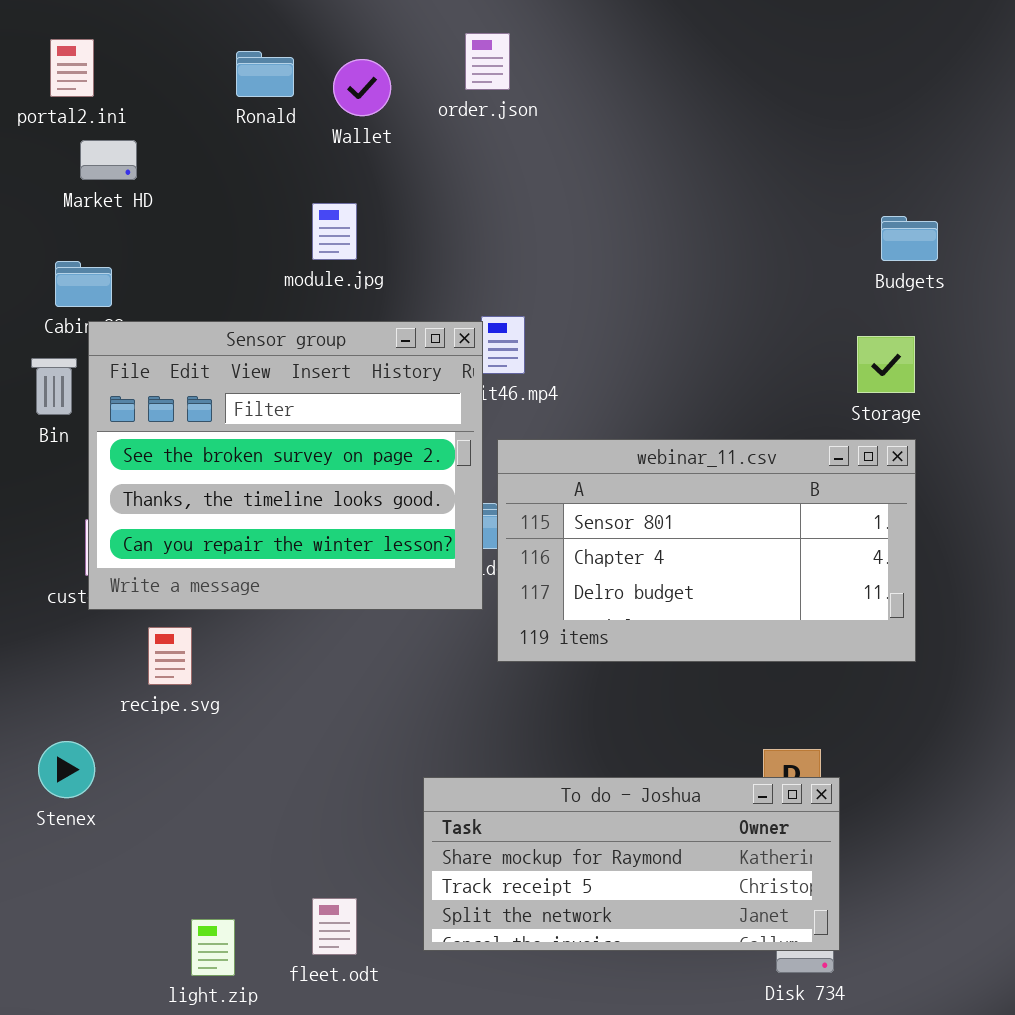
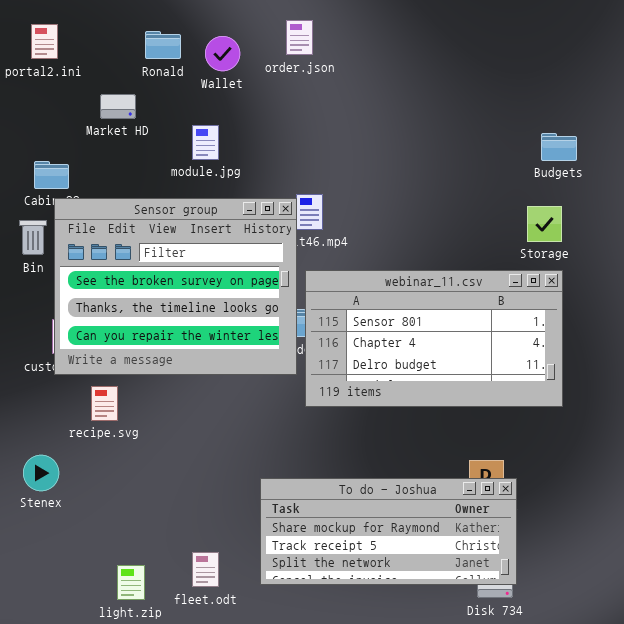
Market HD: [80,140,137,180] -> [100,94,136,119], moved

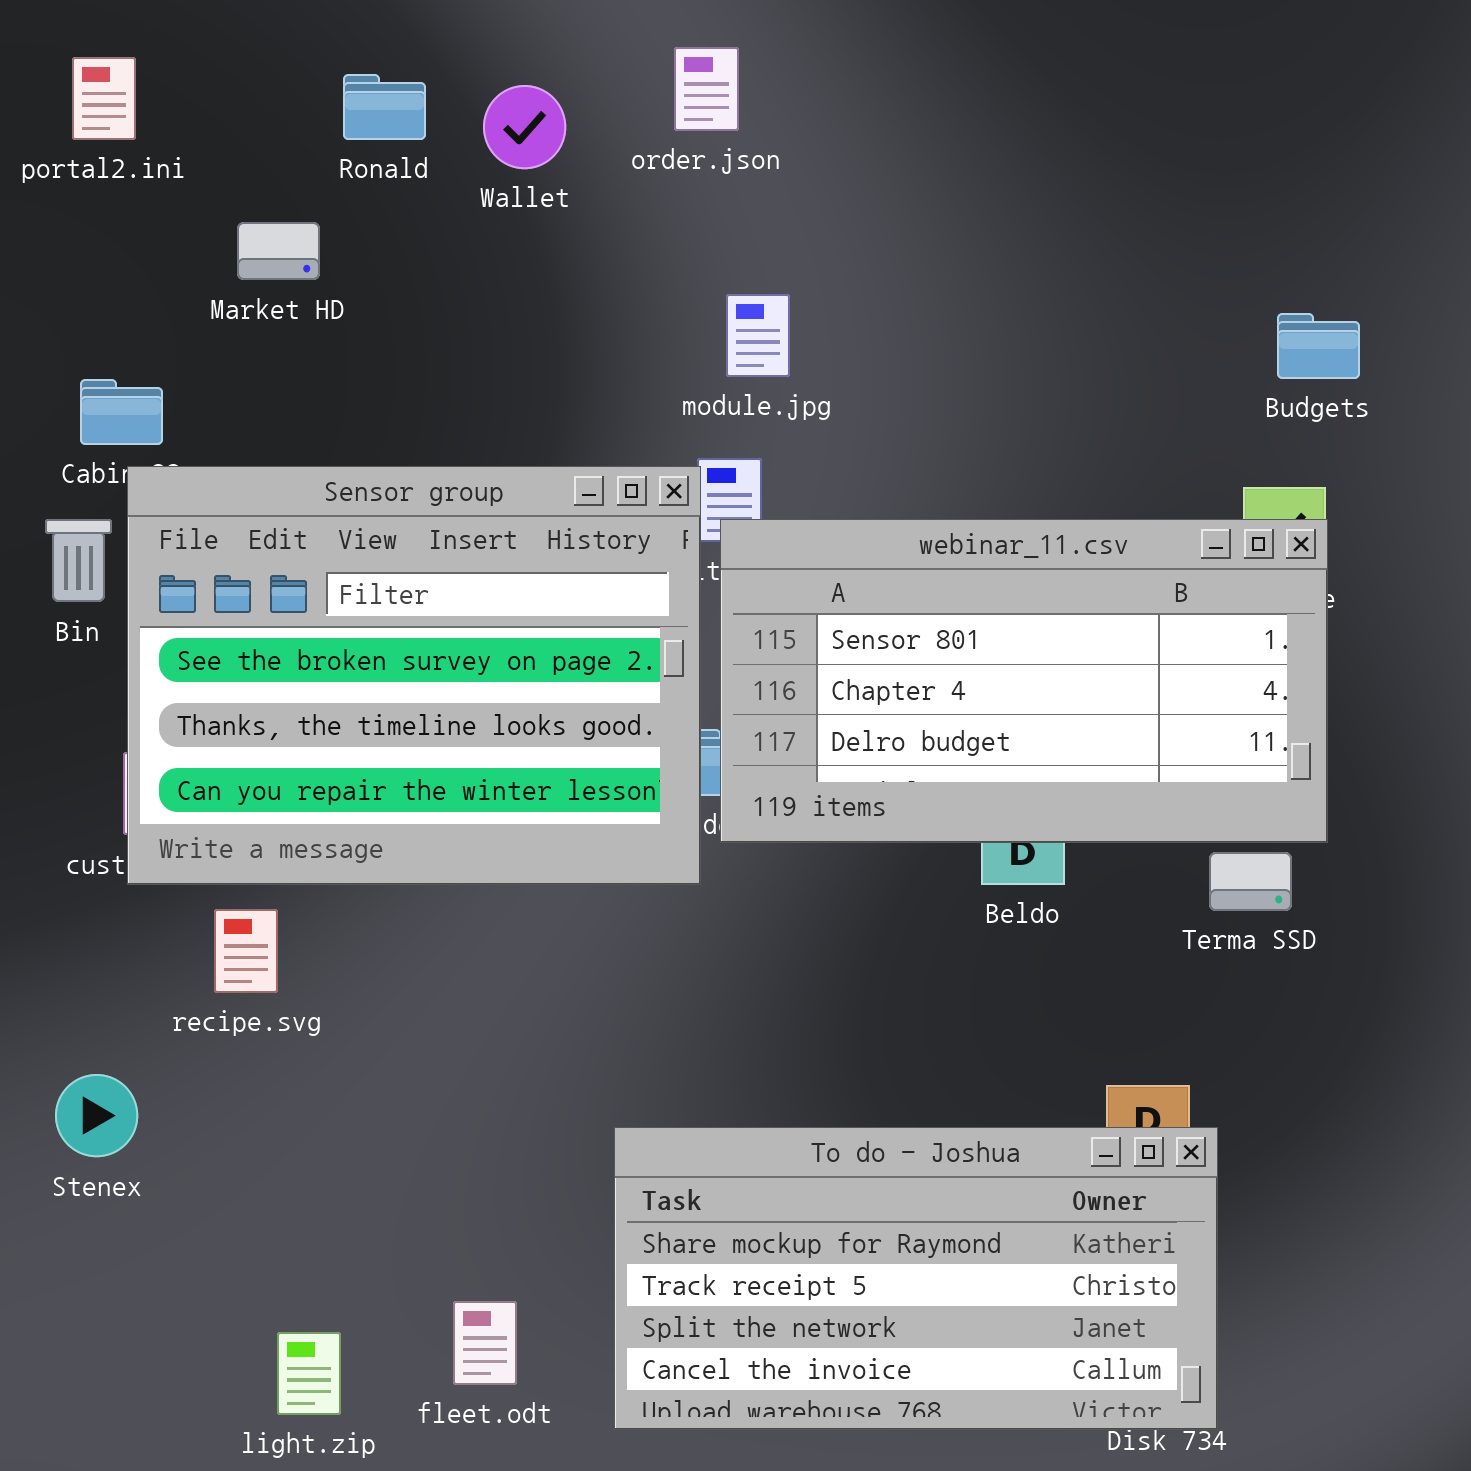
module.jpg: [192,125,219,160] -> [726,294,790,377], moved
webinar_11.csv: [305,270,563,407] -> [720,519,1328,843], moved
To do - Joshua: [260,478,517,585] -> [614,1127,1218,1430], resized

